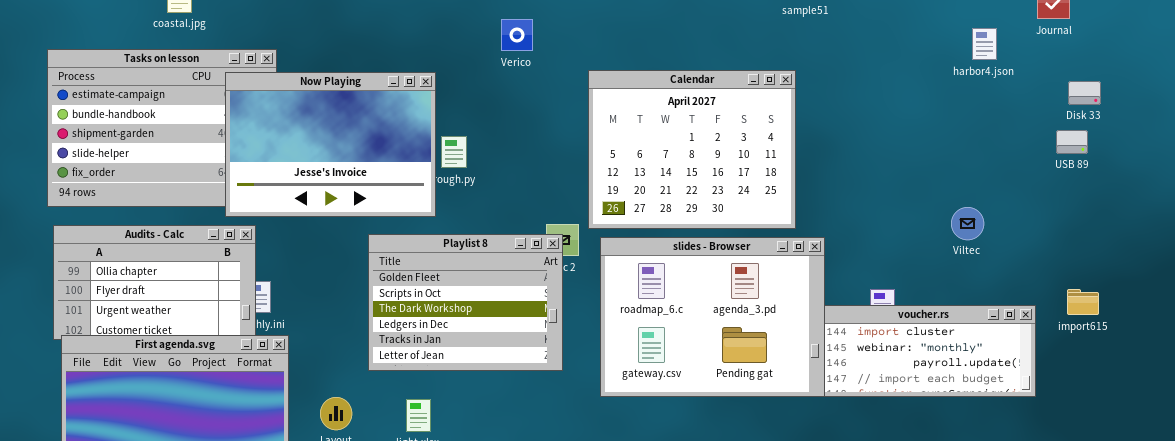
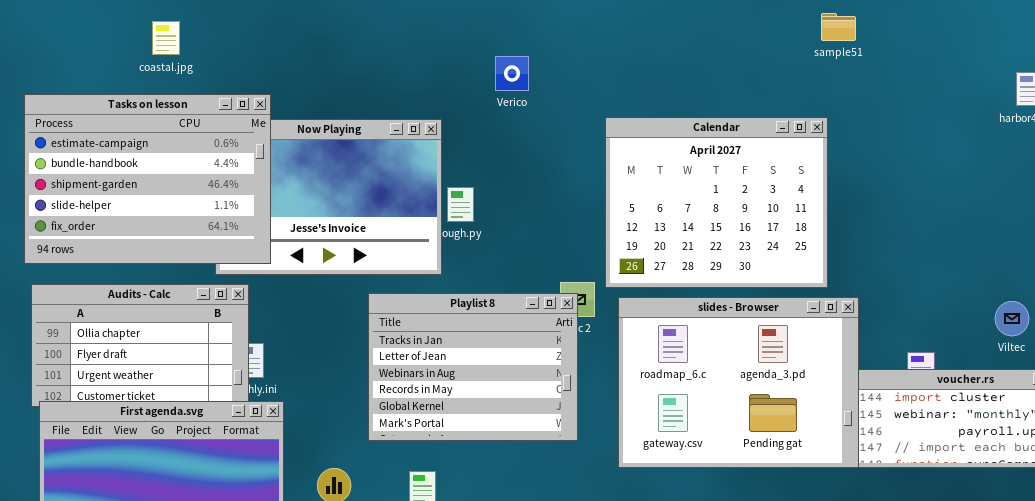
Verico: [501,19,533,51] -> [495,56,529,91], moved
Tasks on lesson: [47,49,277,207] -> [24,94,271,264], raised
Viltec: [951,207,984,240] -> [995,301,1029,336], moved
Playlist 8: [368,234,563,371] -> [368,293,578,441], scrolled down 4 rows

